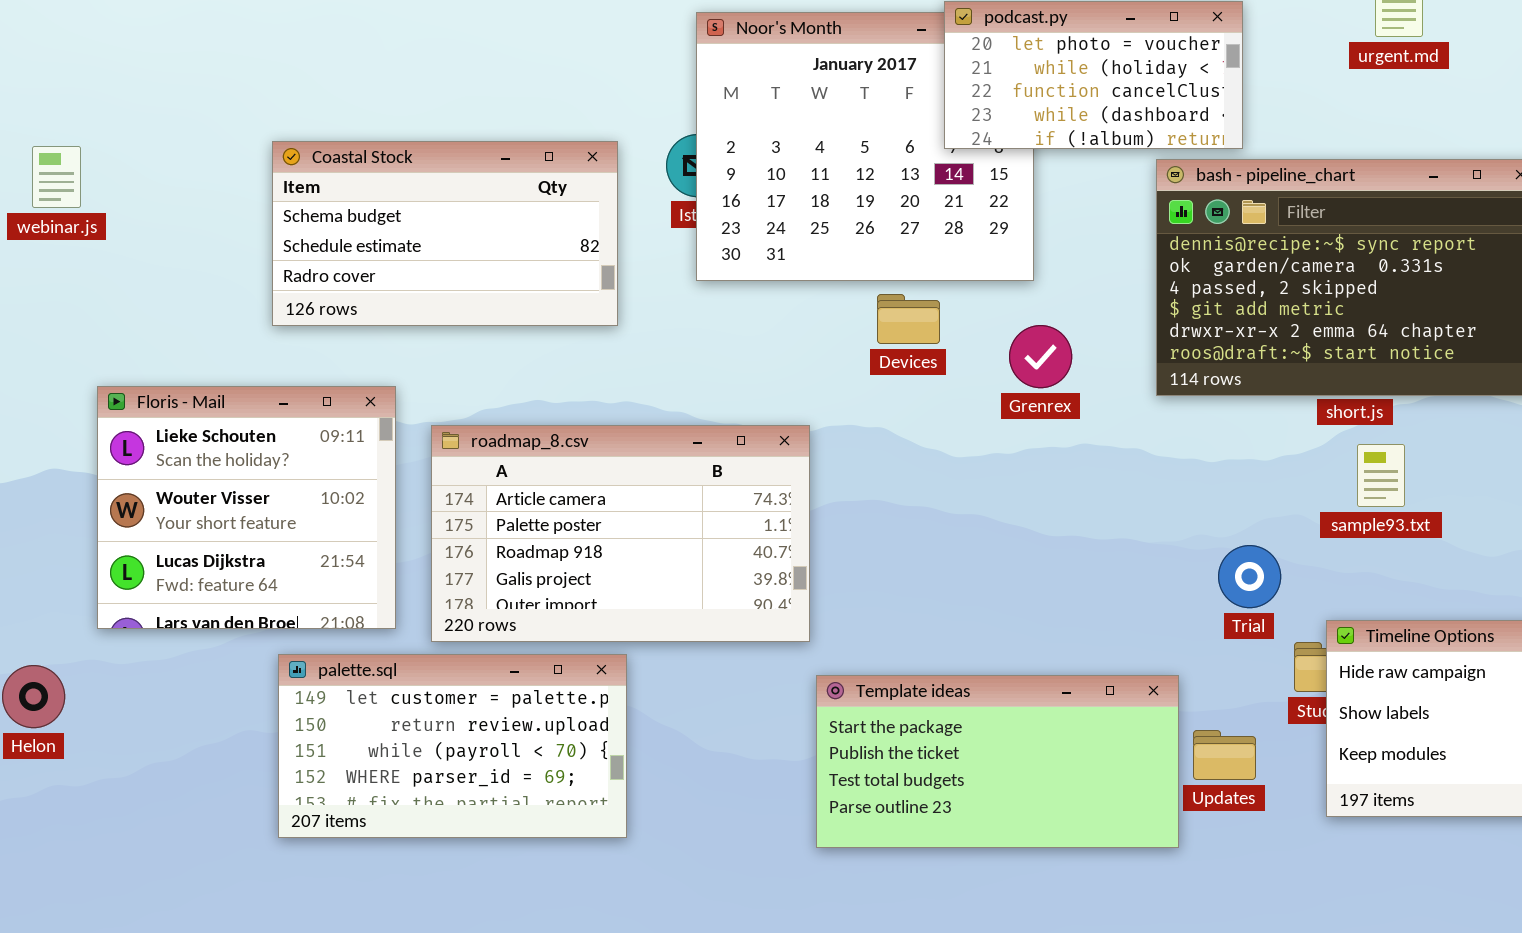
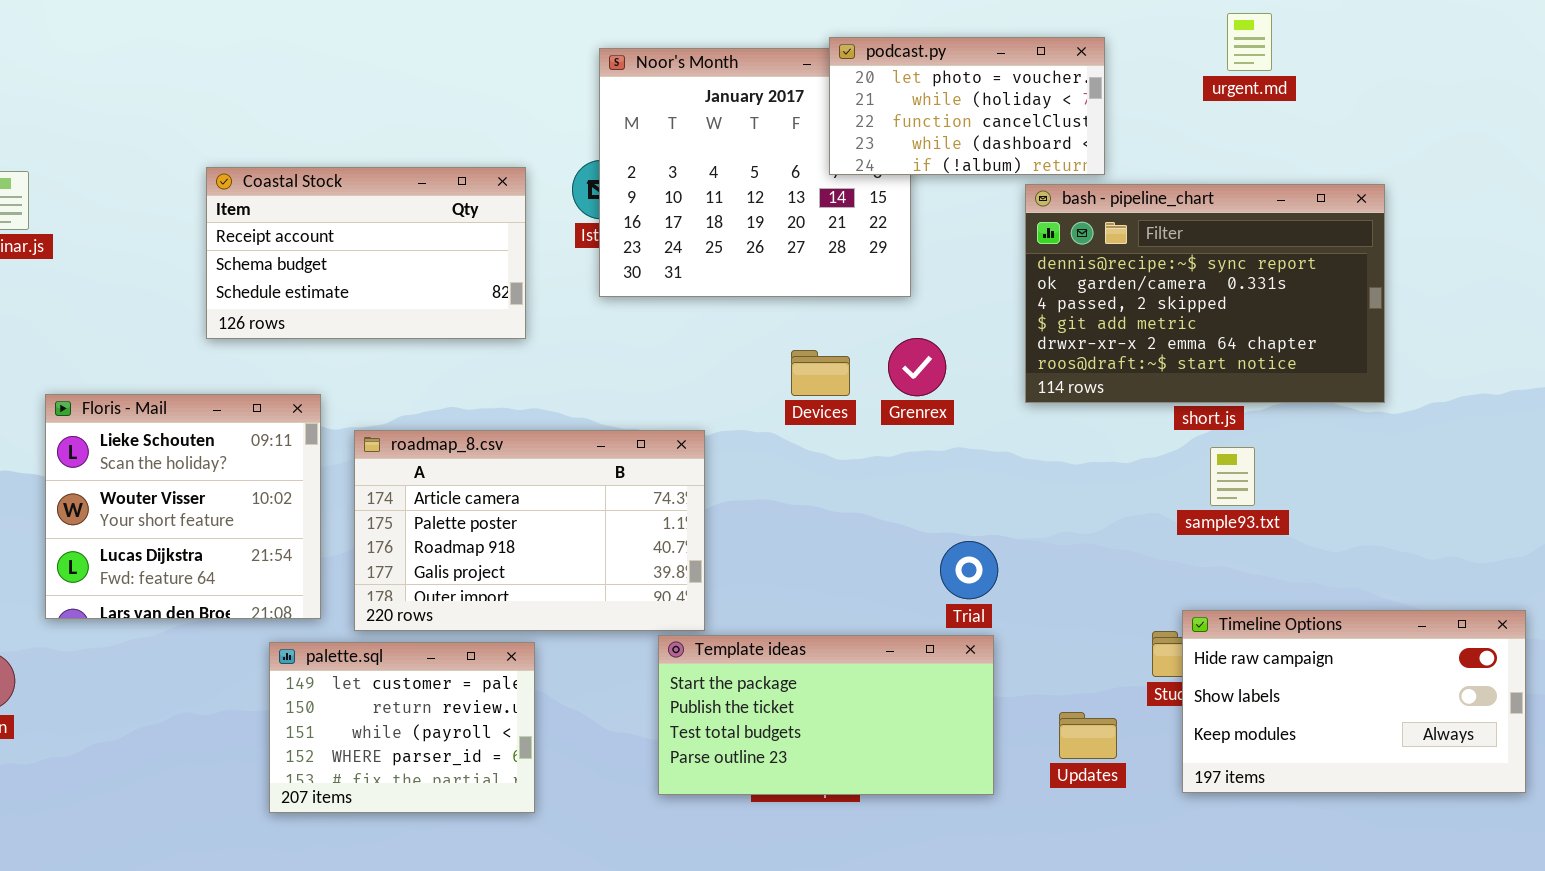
Coastal Stock: [272,141,618,326] -> [206,167,526,339], scrolled up 1 row
Devices: [877,294,940,344] -> [791,350,850,396], moved
Trial: [1218,545,1281,608] -> [940,541,998,599], moved
palette.sql: [278,654,627,838] -> [269,642,535,813], resized
Template ideas: [816,675,1179,848] -> [658,635,994,795], moved

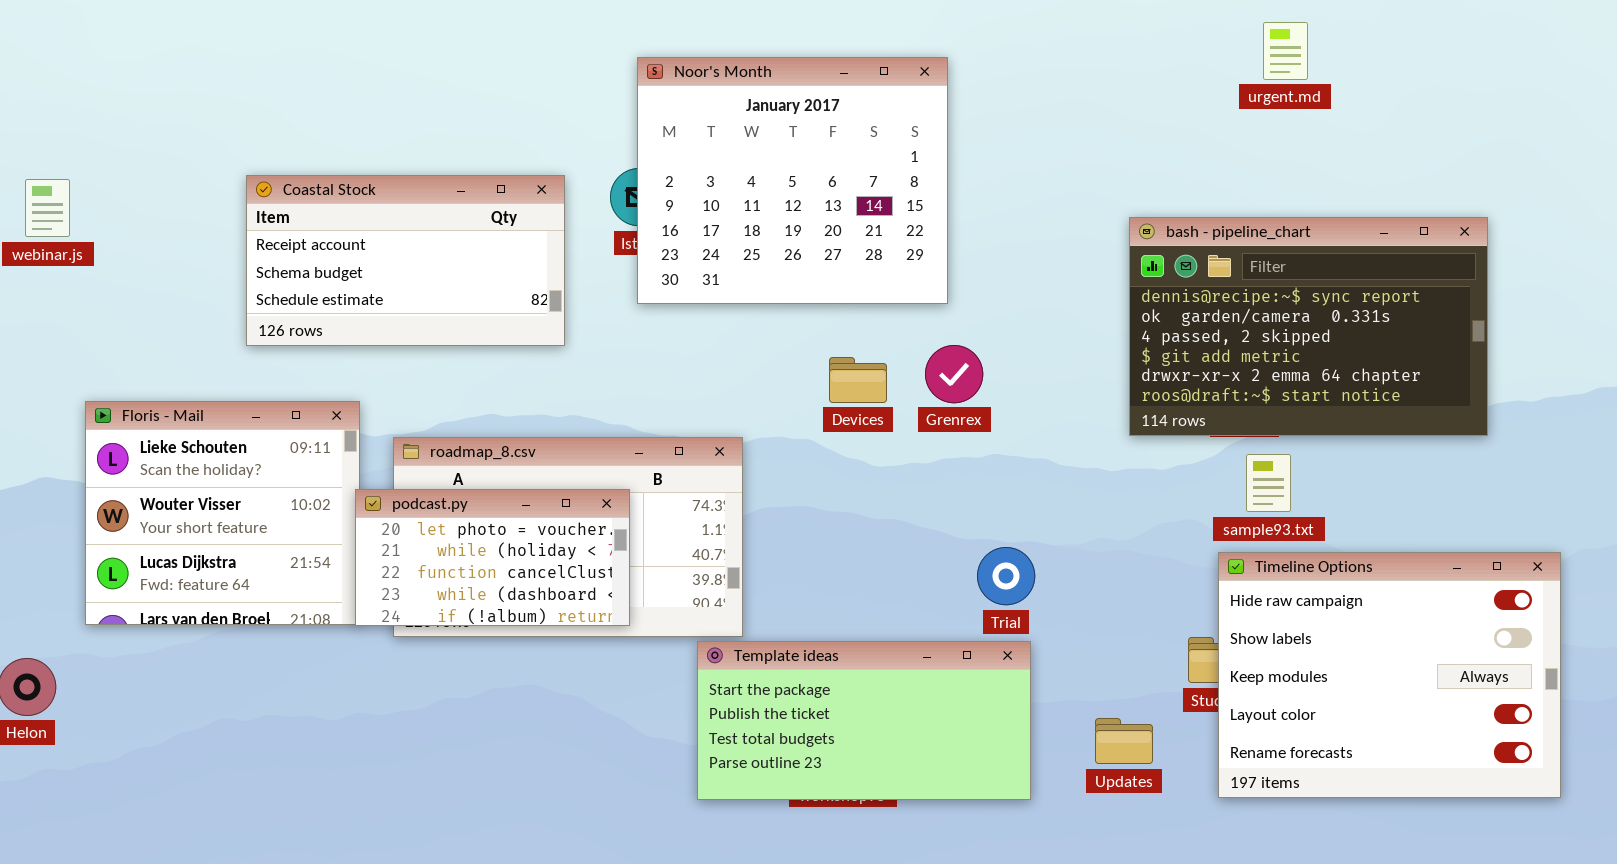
podcast.py: [829,37,1105,175] -> [355,489,630,626], moved
bash - pipeline_chart: [1025,184,1385,403] -> [1129,217,1488,436], moved
Timeline Options: [1182,610,1526,793] -> [1218,552,1561,798], resized
palette.sql: [269,642,535,813] -> none, closed

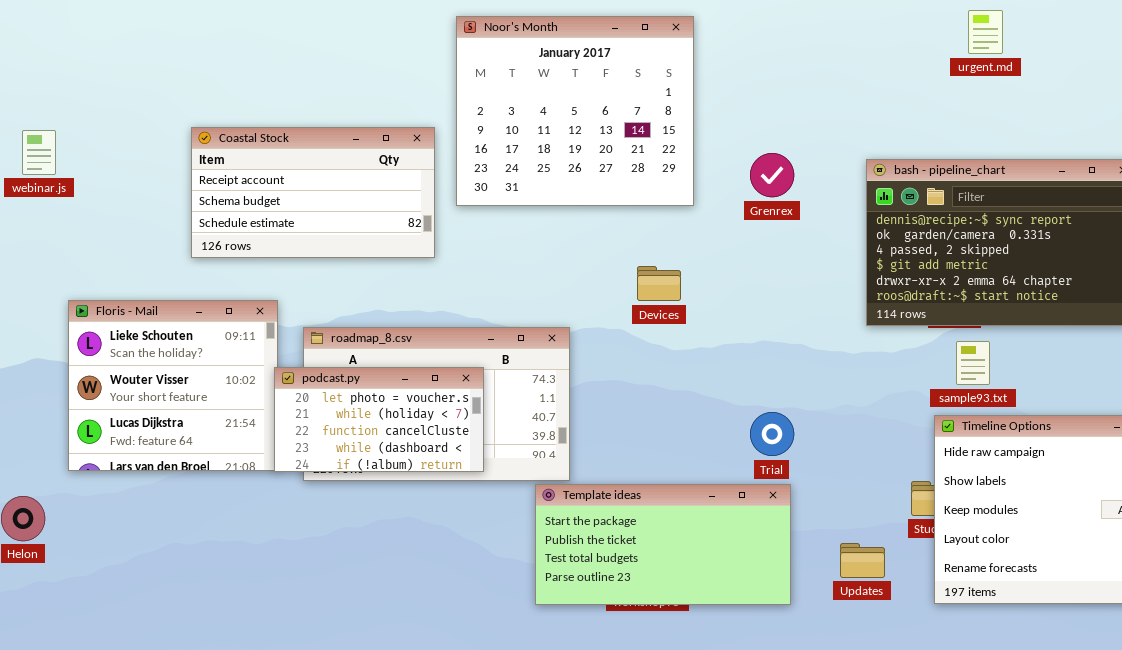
Noor's Month: [637,57,948,304] -> [456,16,694,206], moved
Grenrex: [925,345,983,403] -> [750,153,794,197], moved

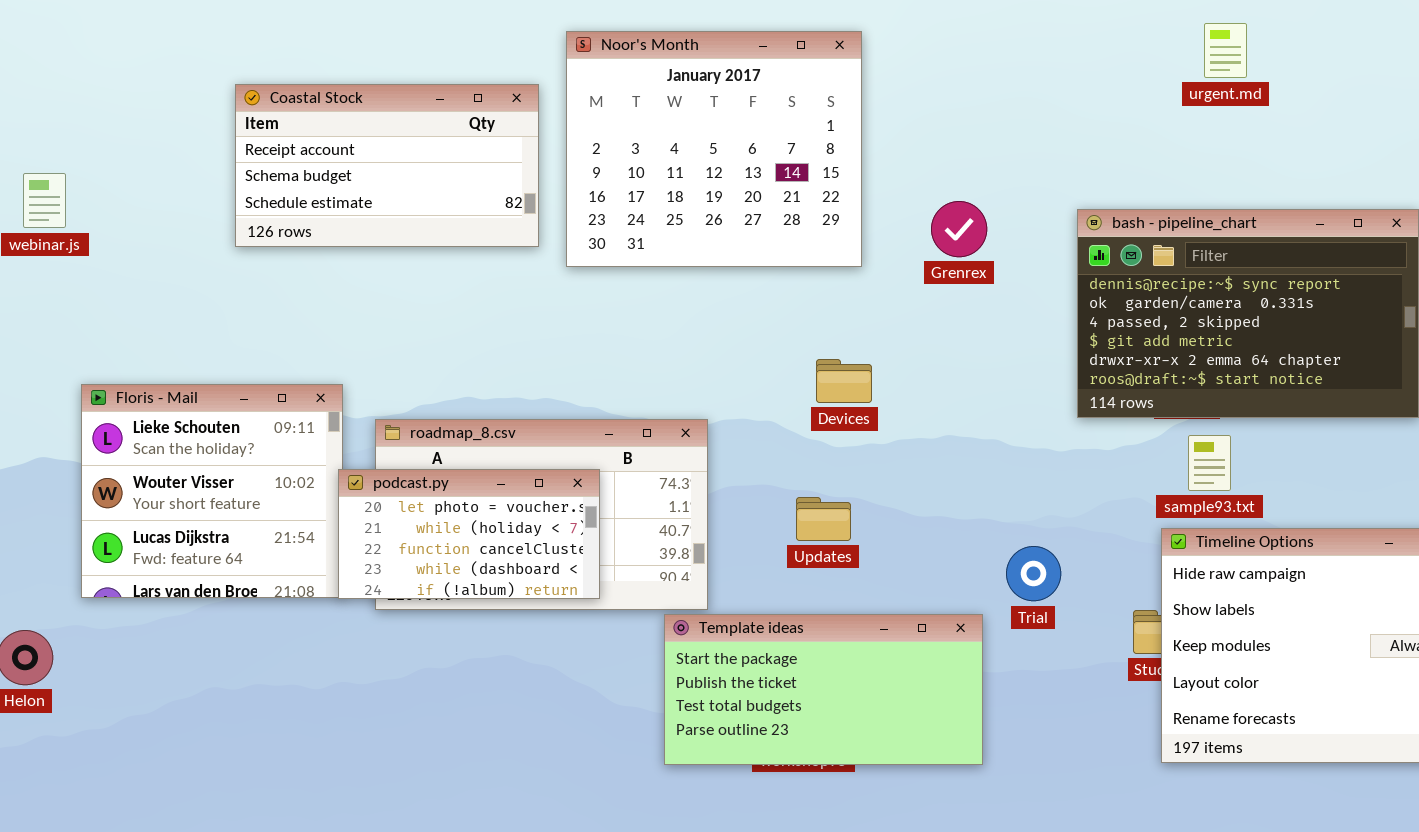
Coastal Stock: [191,127,435,258] -> [235,84,539,247], moved
Devices: [637,266,681,301] -> [816,359,872,403], moved
Trial: [750,412,794,456] -> [1006,546,1061,601], moved
Updates: [840,543,885,578] -> [796,497,851,541], moved

